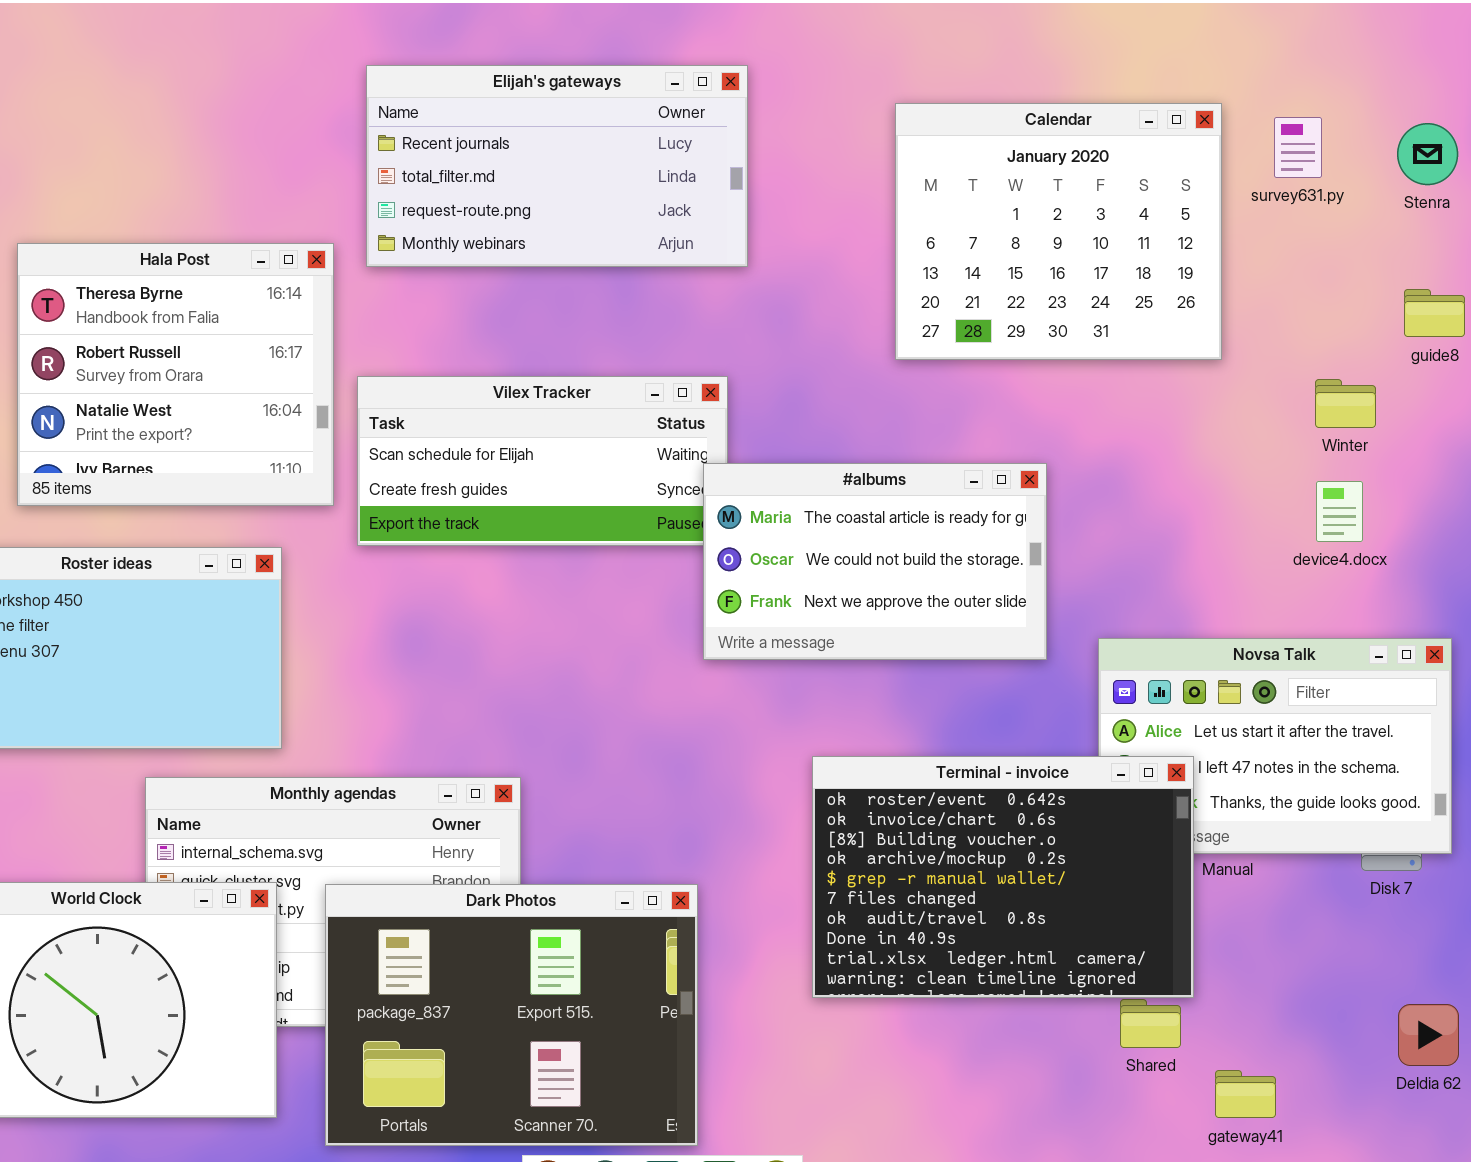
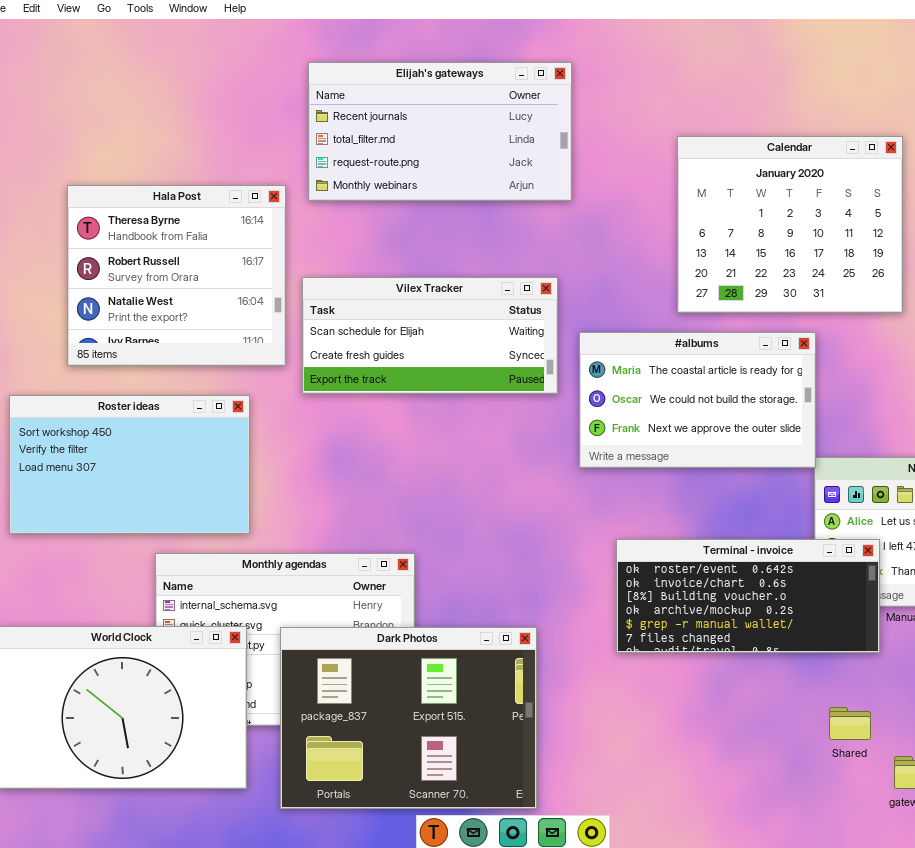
Calendar: [895,103,1222,360] -> [677,136,903,313], moved
#albums: [703,463,1047,660] -> [579,332,816,468], moved
Terminal - invoice: [812,756,1194,998] -> [616,539,880,653], resized

